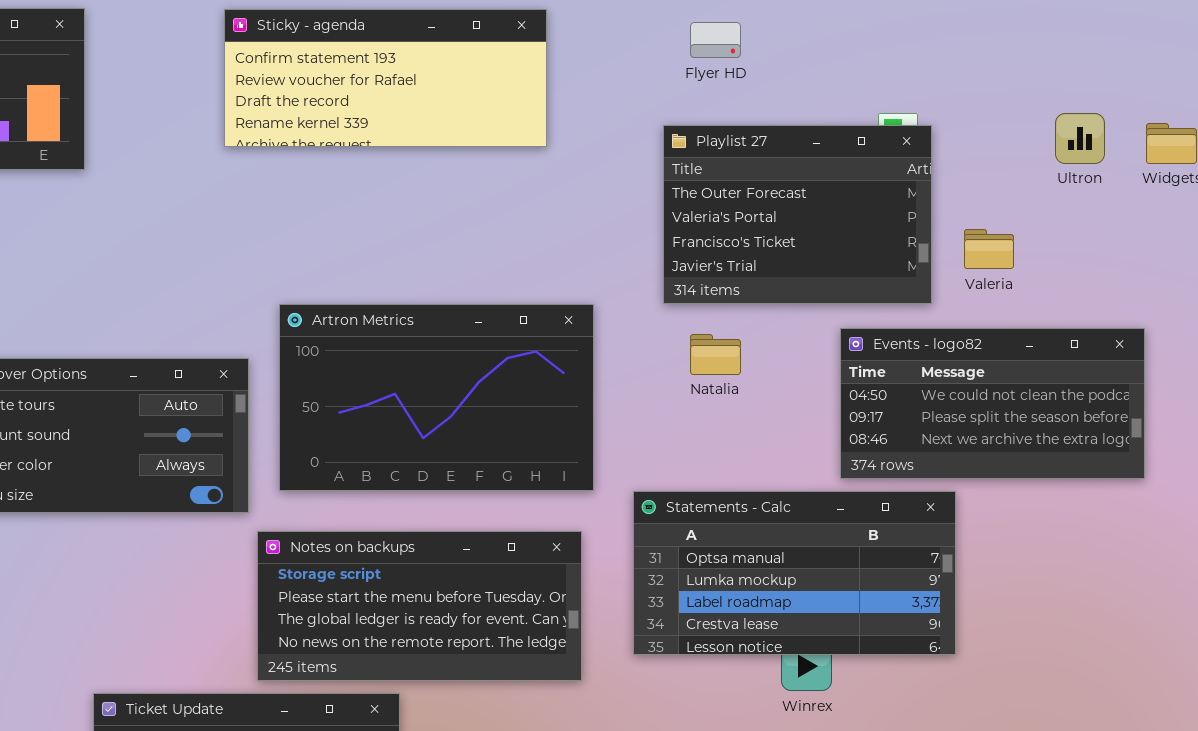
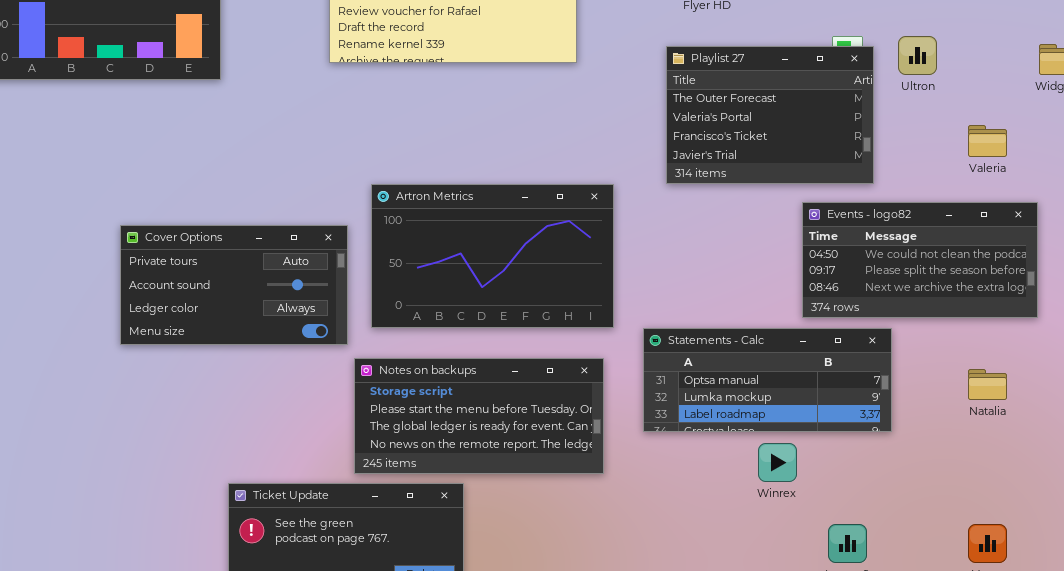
Ultron: [1055,113,1105,164] -> [898,36,937,75], moved
Valeria: [964,229,1014,269] -> [968,125,1007,157], moved
Natalia: [690,334,741,375] -> [968,369,1007,400], moved
Statements - Calc: [633,491,956,655] -> [643,328,892,432], resized

